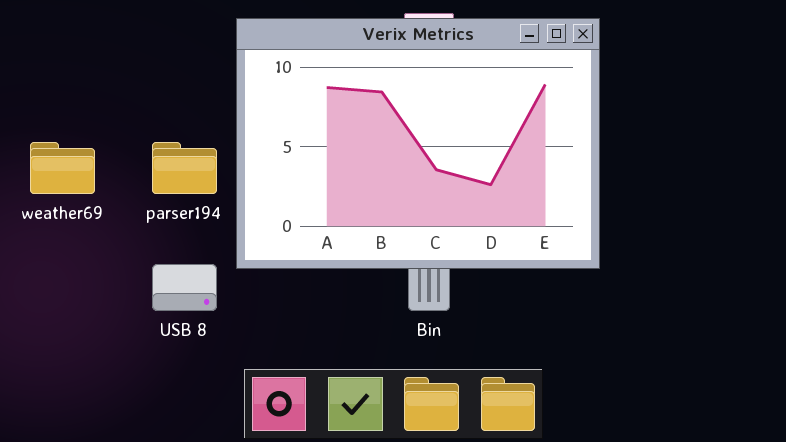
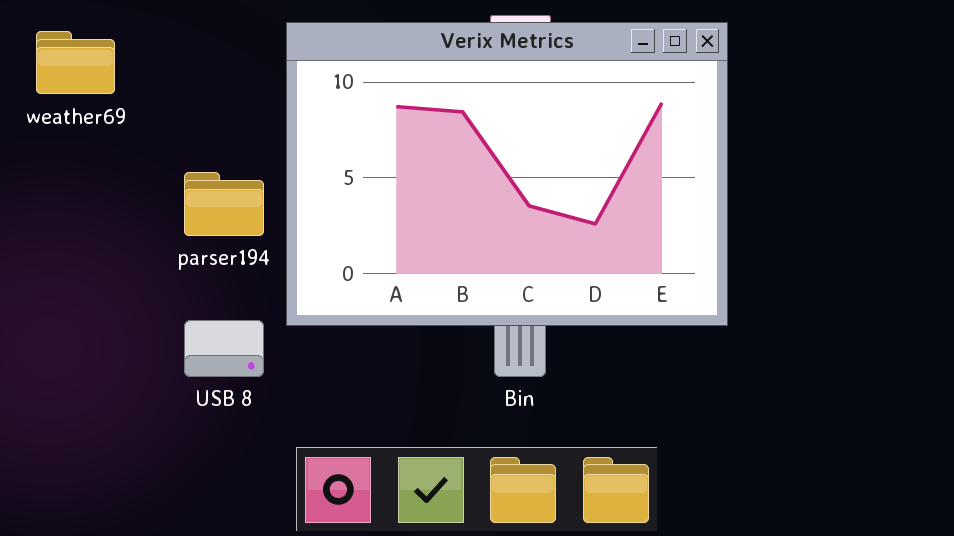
weather69: [30,142,95,194] -> [36,31,115,94], moved

